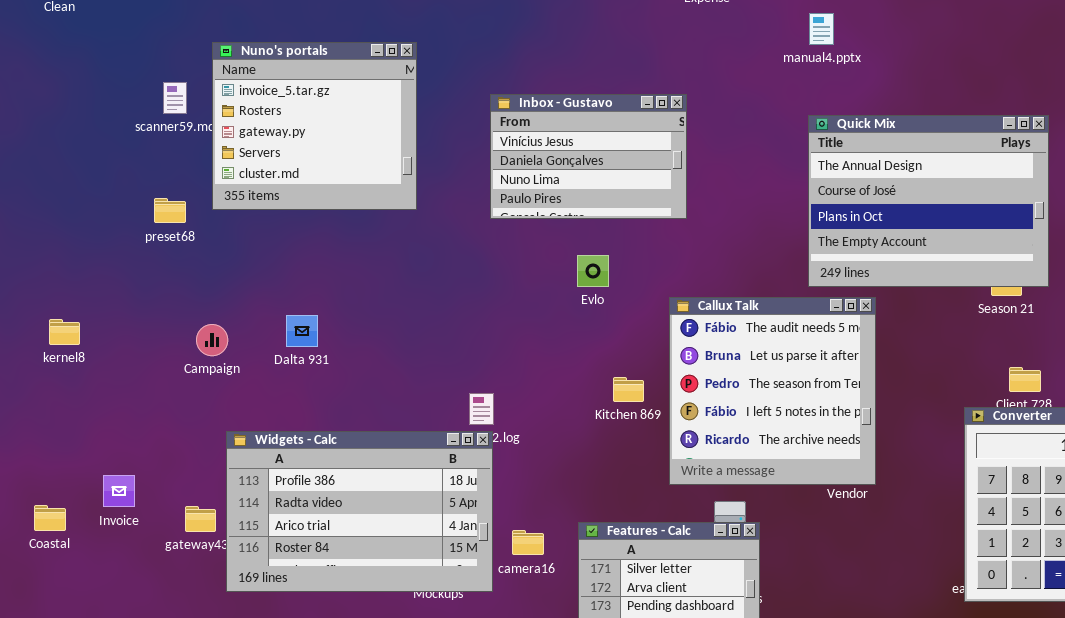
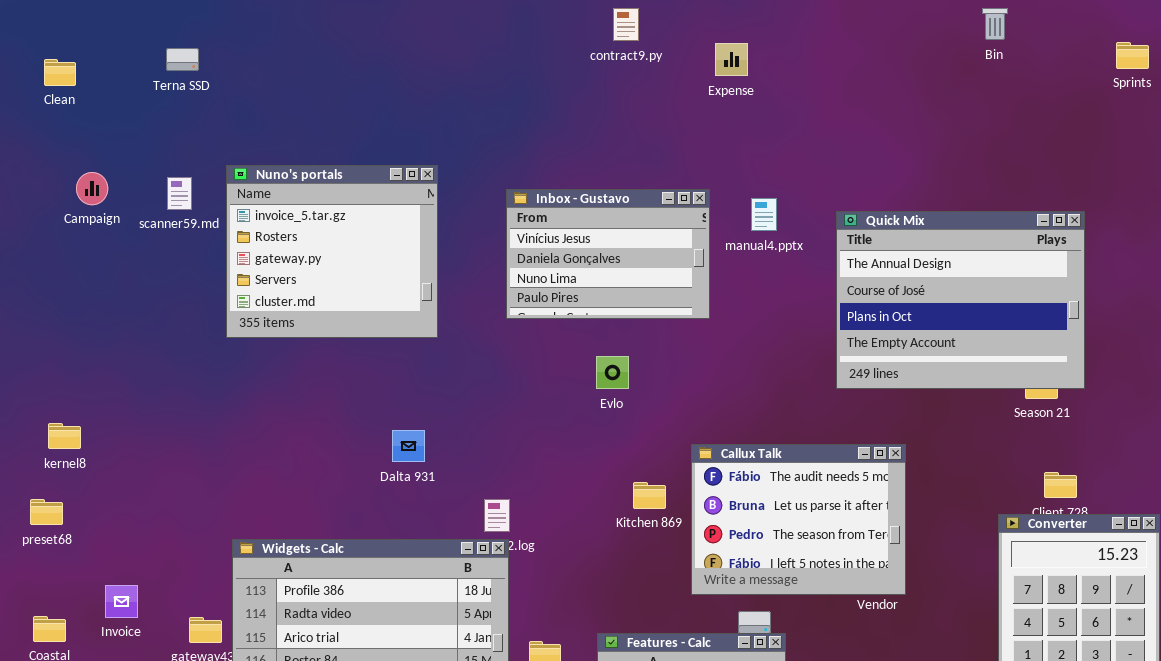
manual4.pptx: [809,13,834,45] -> [751,198,777,231], moved
Nuno's portals: [212,42,417,210] -> [226,165,438,338], moved
preset68: [154,198,186,223] -> [30,499,63,525], moved
Callux Talk: [669,297,876,485] -> [691,444,906,595], resized
Dalta 931: [286,315,318,347] -> [392,430,425,462], moved
Campaign: [196,324,228,356] -> [76,172,108,205], moved

